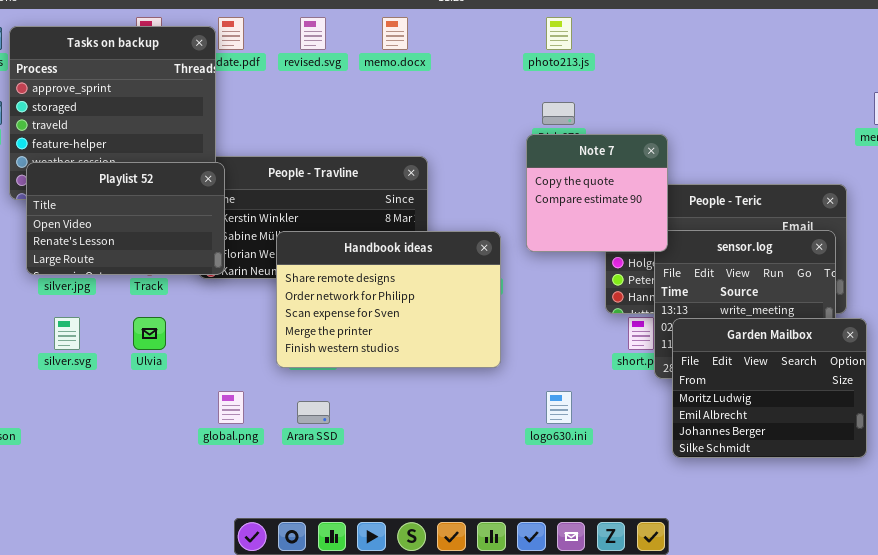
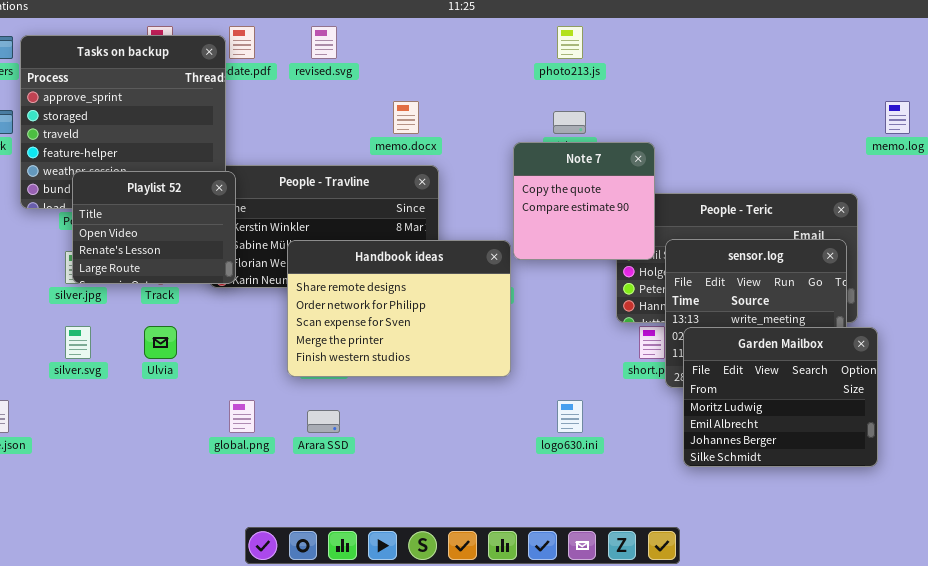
memo.docx: [382,17,408,50] -> [393,101,419,134], moved
Note 7: [526,134,668,252] -> [513,142,655,260], moved
Playlist 52: [26,162,225,275] -> [72,171,236,284], resized

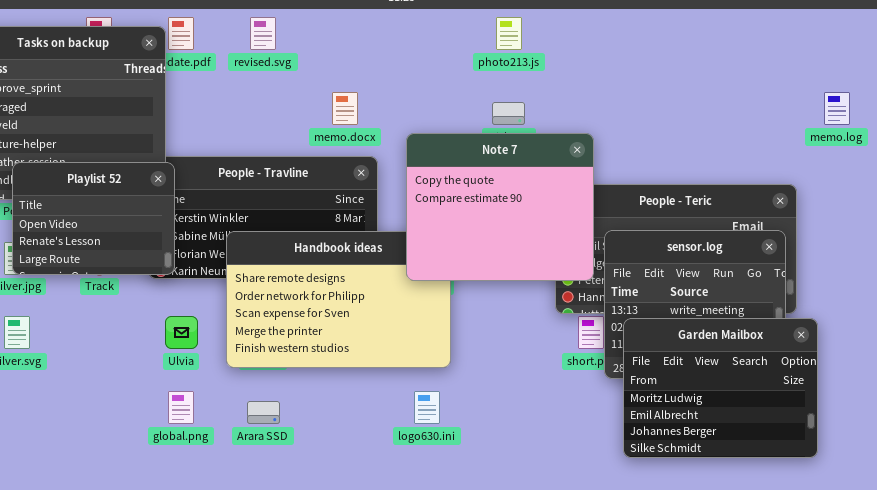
Note 7: [513,142,655,260] -> [406,133,594,281], resized
Ulvia: [144,326,177,359] -> [165,316,198,349], moved
logo630.ini: [557,400,583,433] -> [414,391,440,424], moved

